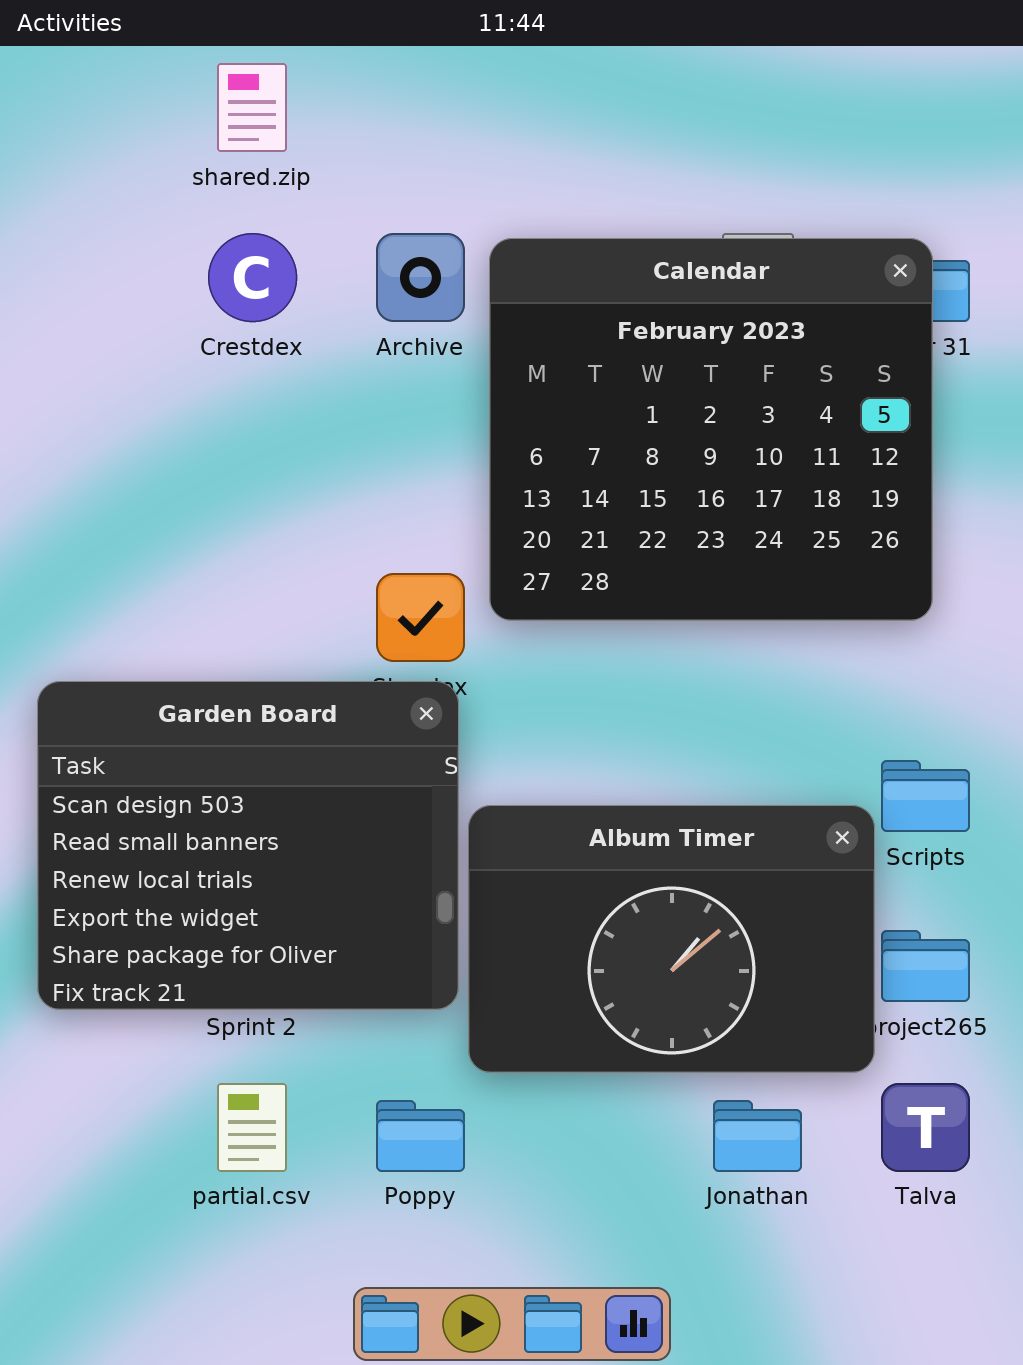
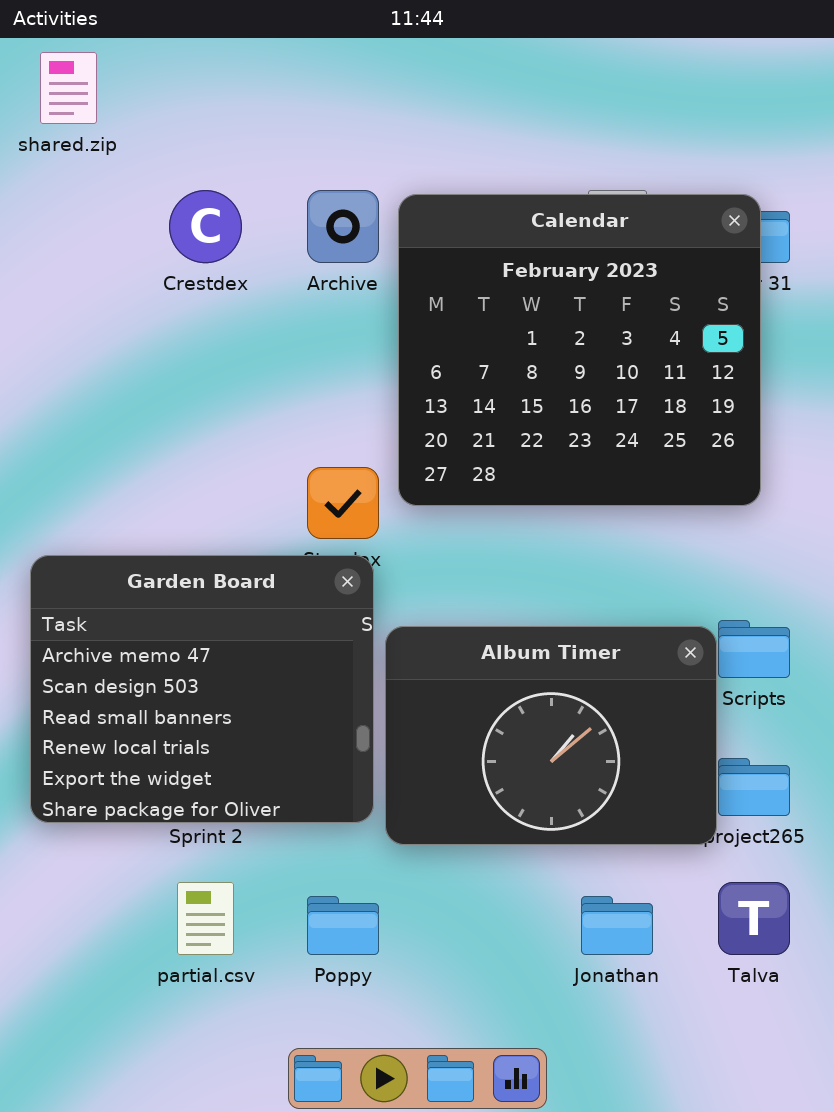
shared.zip: [217,63,287,152] -> [40,52,97,124], moved
Garden Board: [37,681,459,1010] -> [30,555,374,823], scrolled up 1 row
Album Timer: [468,805,875,1073] -> [385,626,717,845], moved

